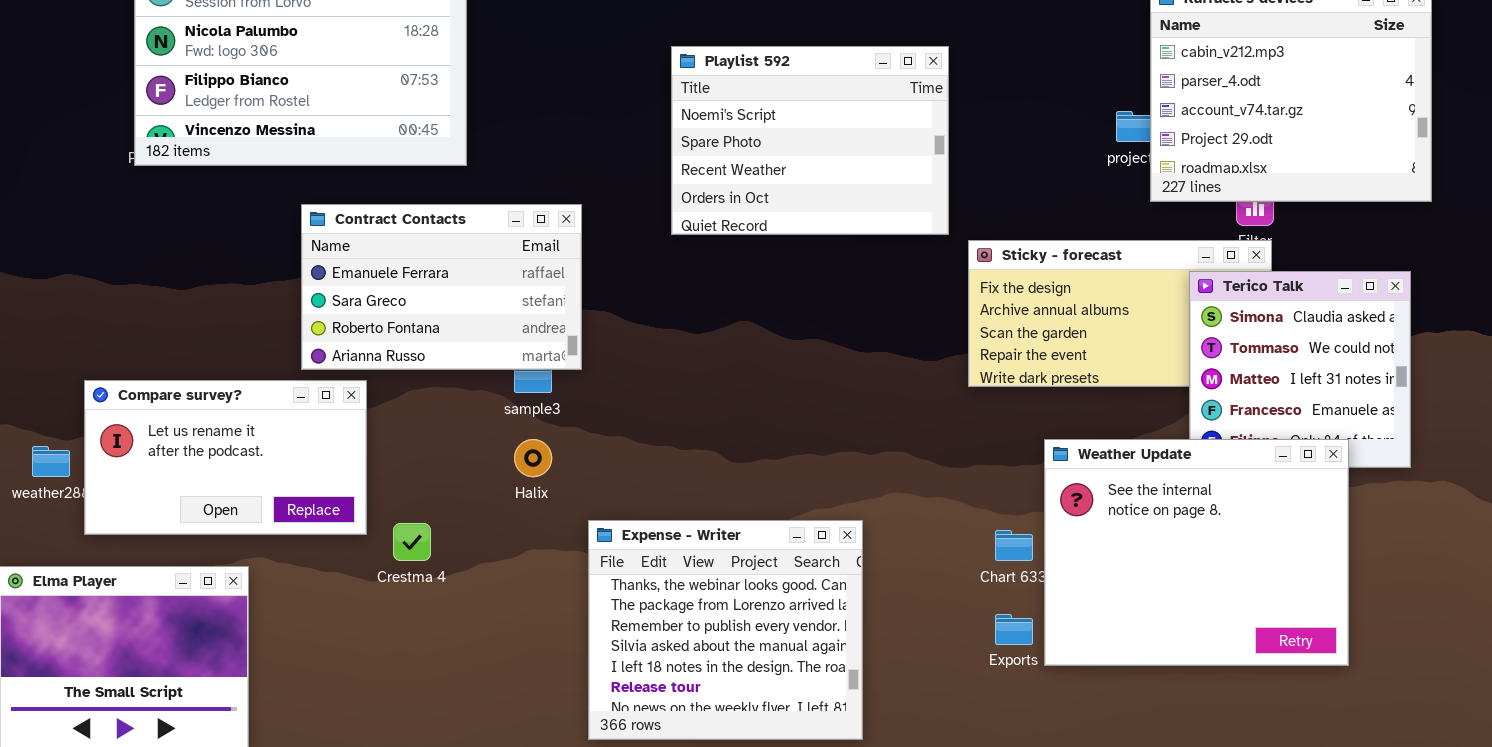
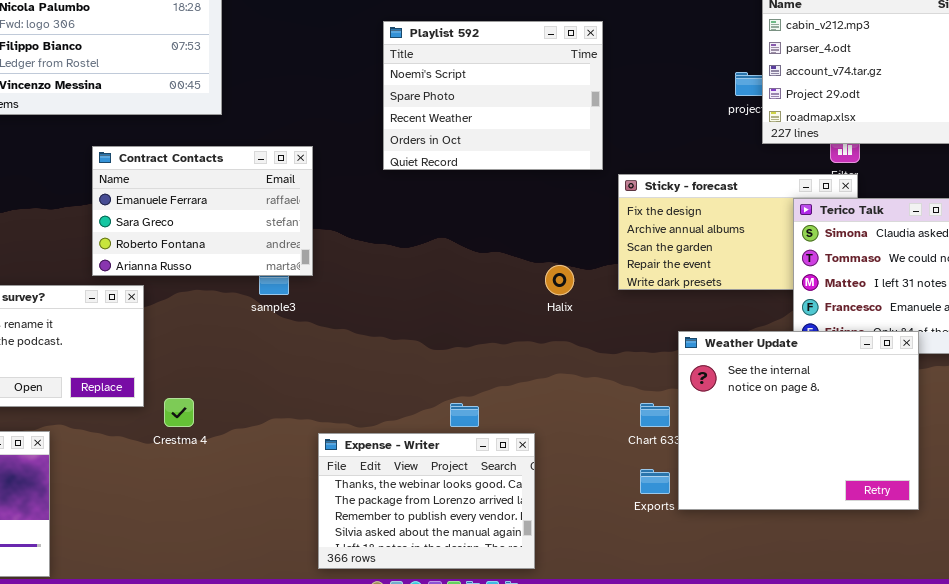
Halix: [514,439,552,477] -> [545,265,574,295], moved
Expense - Writer: [588,520,863,740] -> [318,433,535,569], resized

